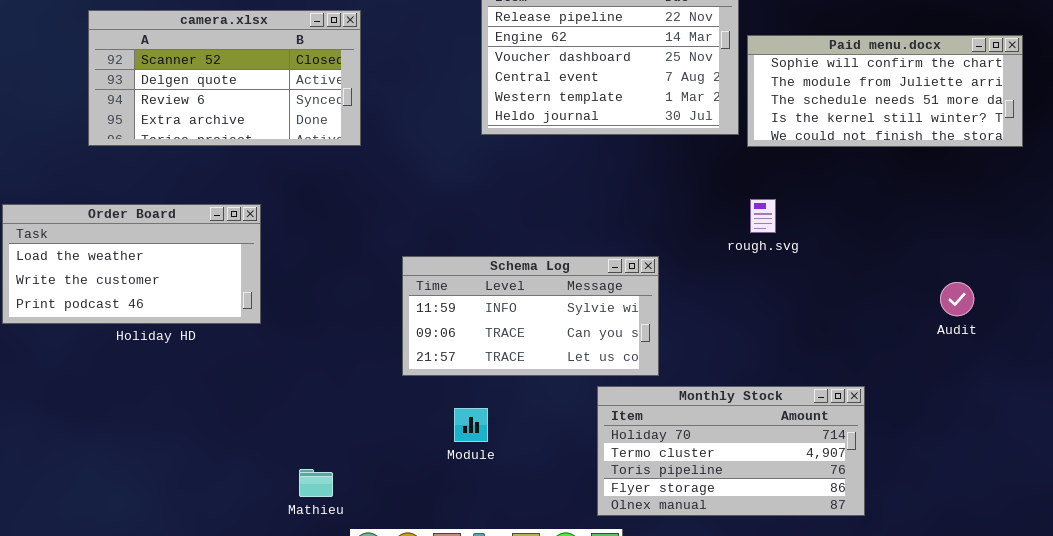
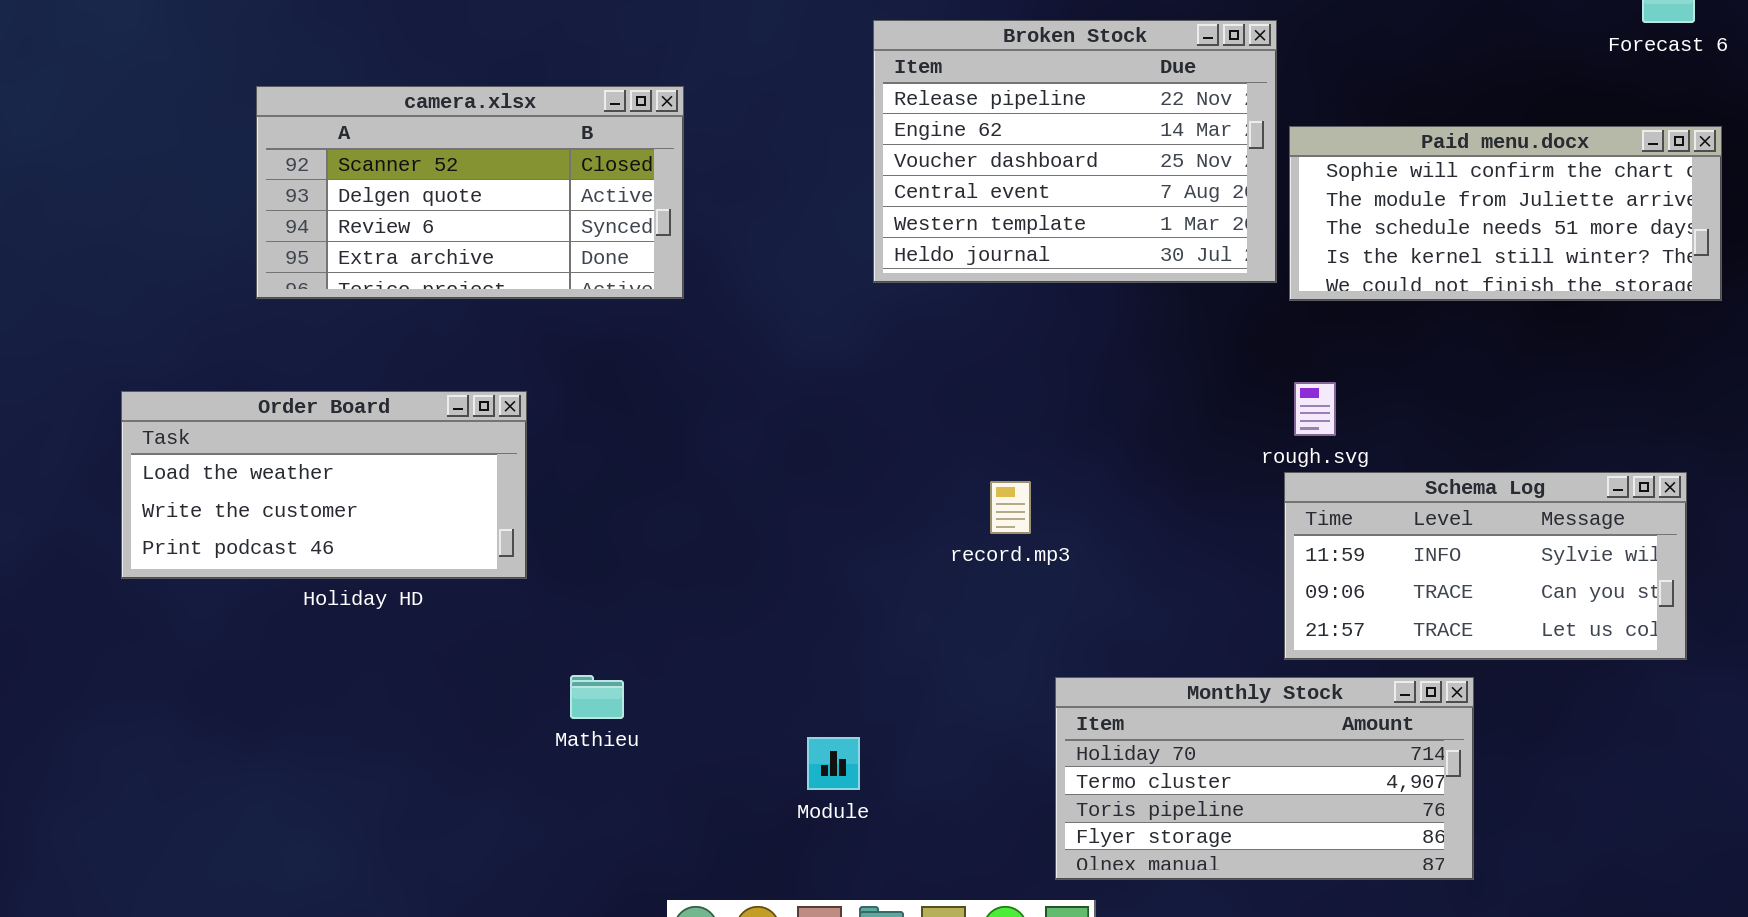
Schema Log: [402,256,659,376] -> [1284,472,1687,660], moved
Module: [454,408,488,442] -> [807,737,860,790], moved
Mathieu: [299,469,333,497] -> [570,675,624,719], moved

